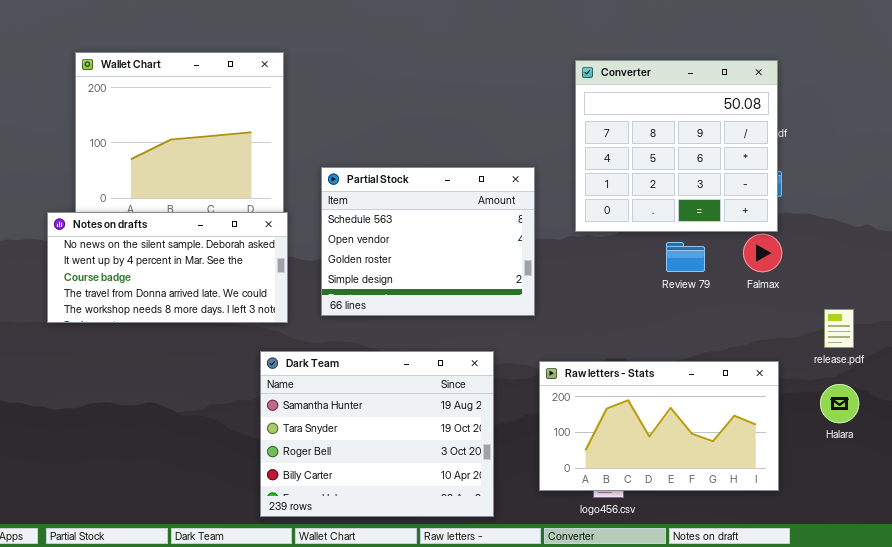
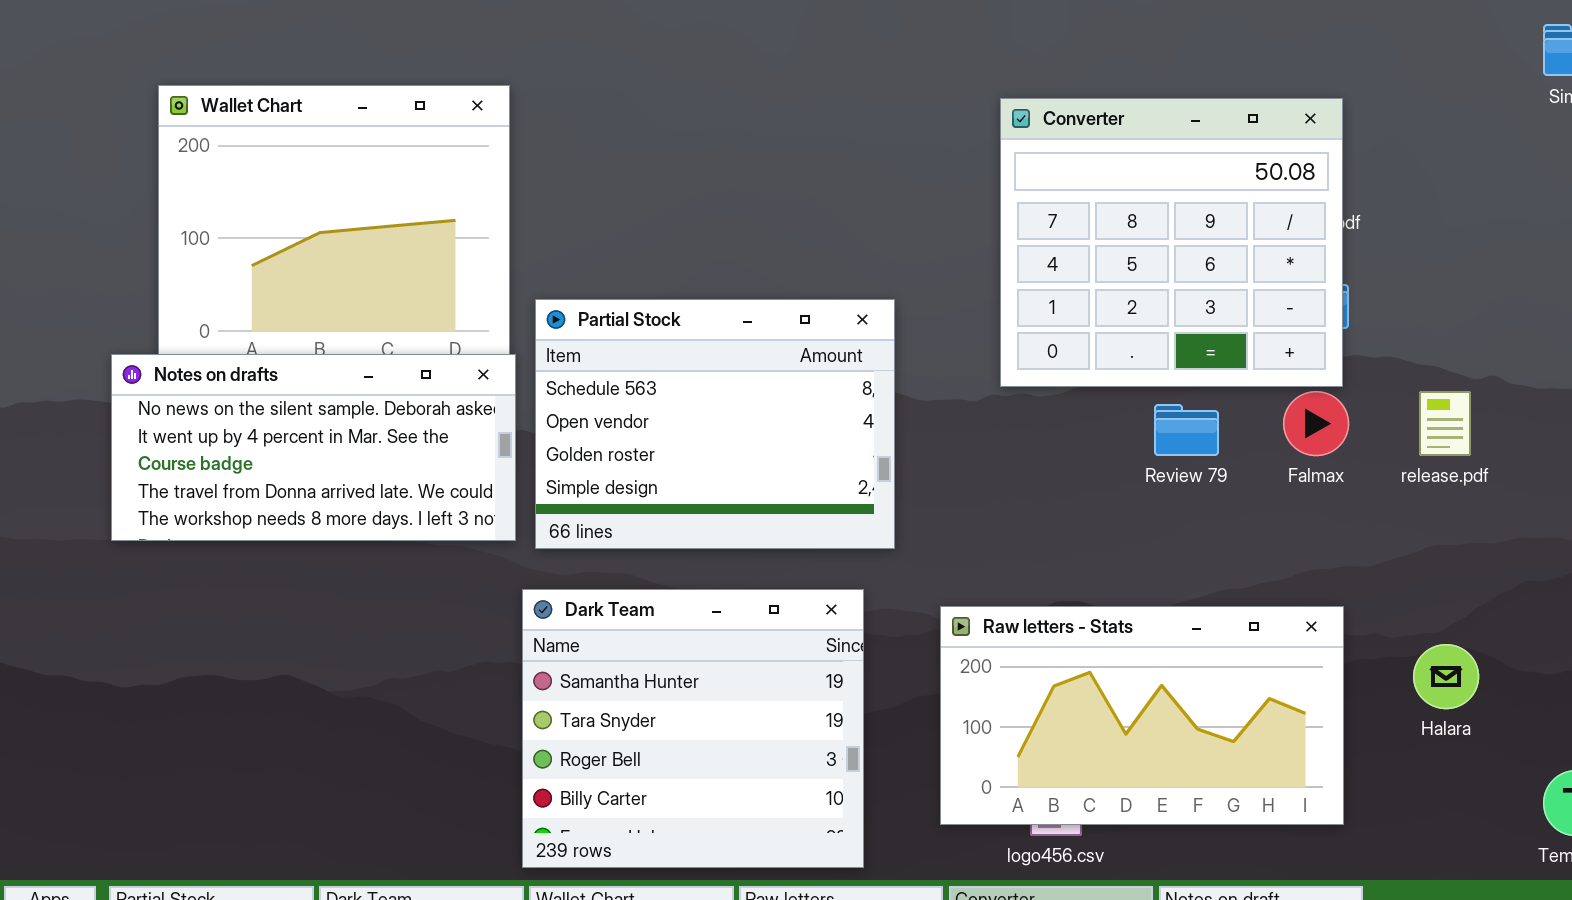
Partial Stock: [321,167,535,316] -> [535,299,895,549], moved
release.pdf: [824,309,854,348] -> [1419,391,1471,456], moved
Dark Team: [260,351,494,517] -> [522,589,864,868], resized

